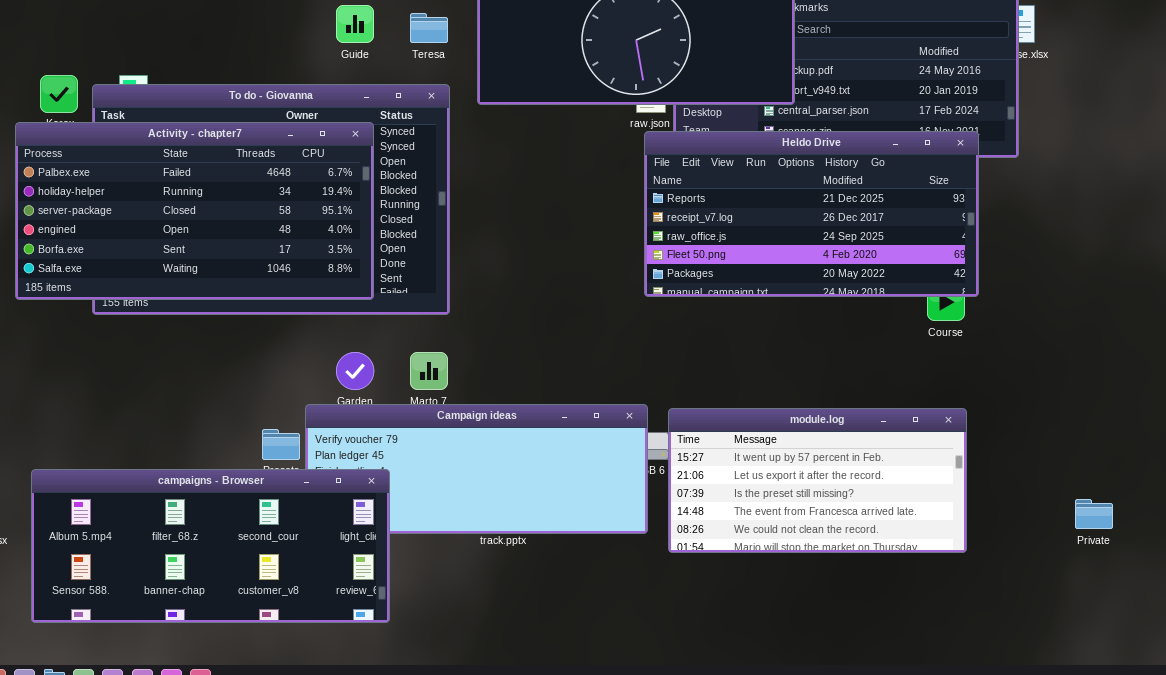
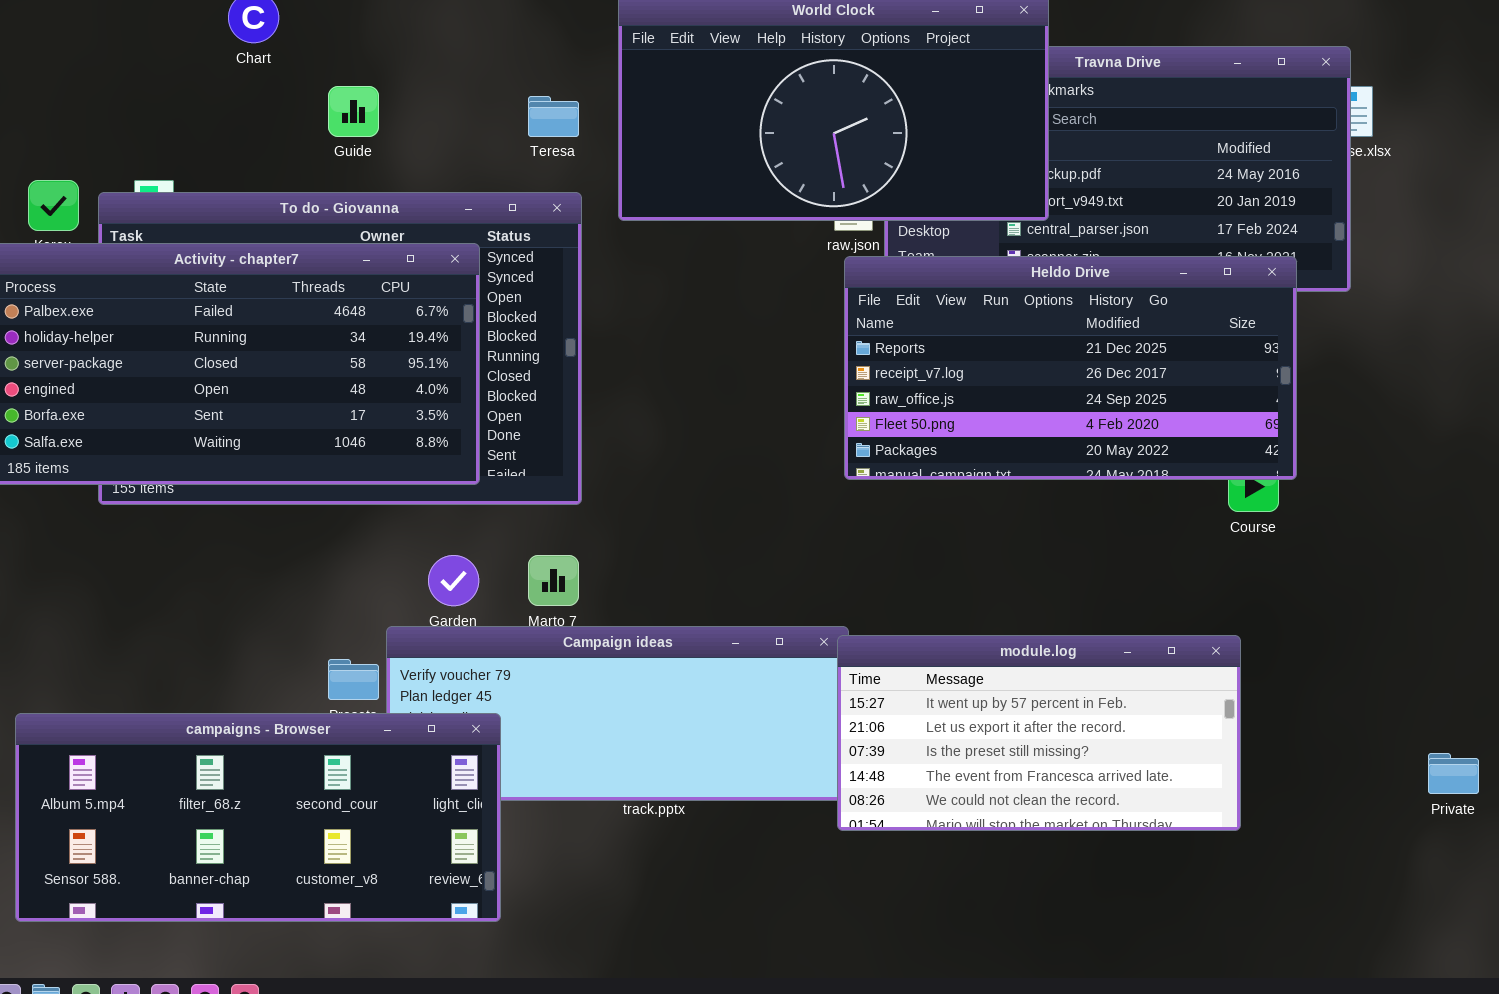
Guide: [336,5,374,43] -> [328,86,379,137], moved
module.log: [668,408,967,553] -> [837,635,1241,831], moved

